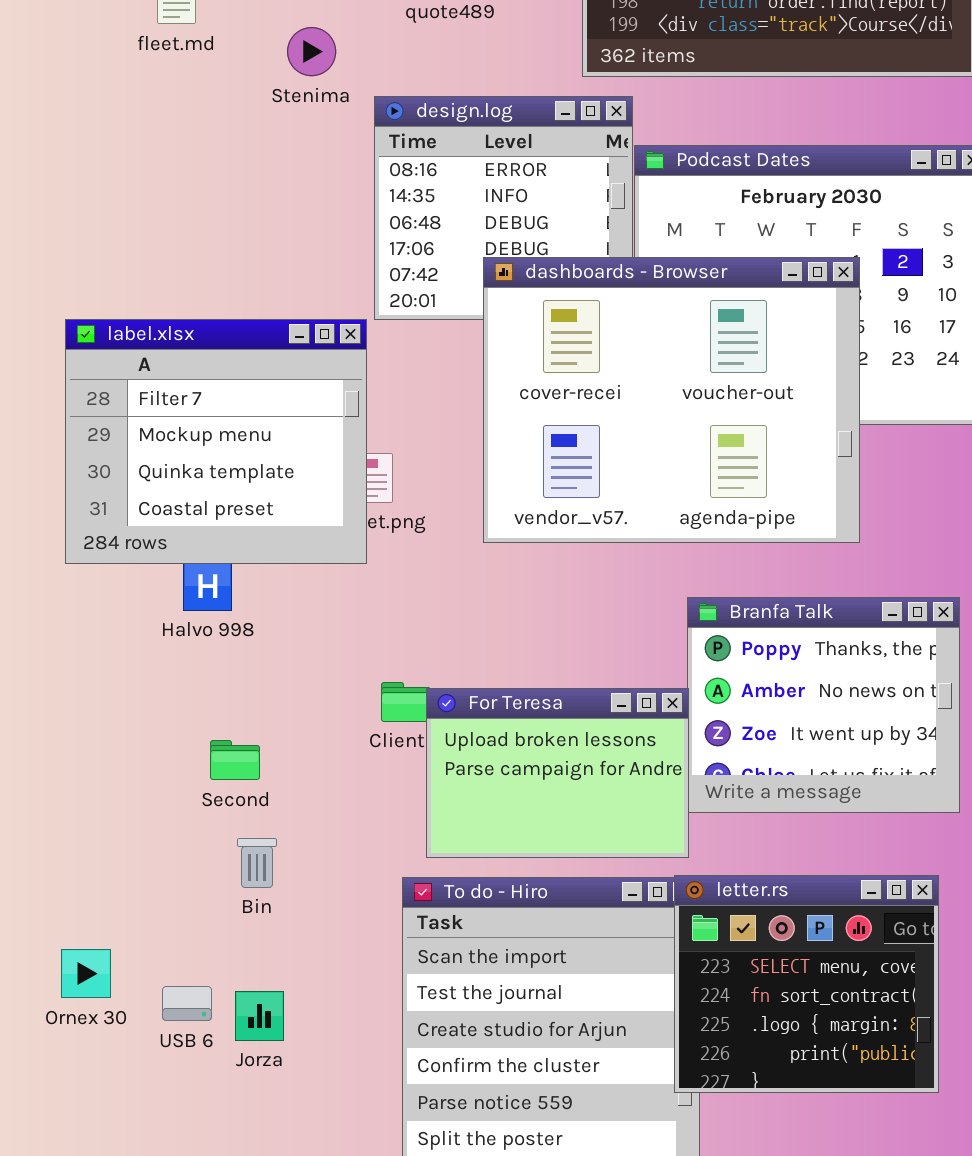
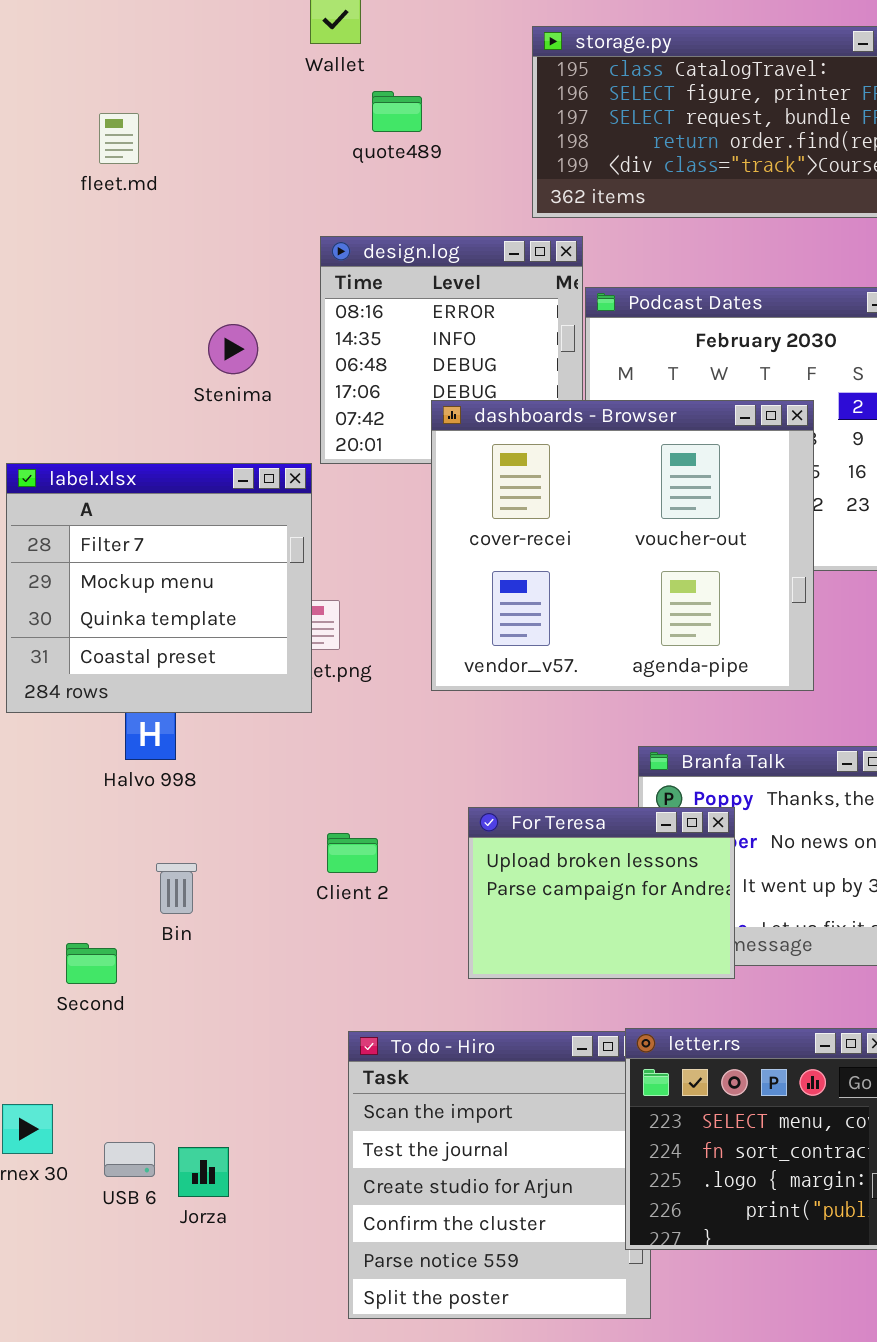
Stenima: [287,27,336,76] -> [208,324,258,374], moved
For Teresa: [426,688,689,858] -> [468,807,735,979], moved
Second: [210,740,260,780] -> [66,943,117,984], moved
Bin: [237,838,277,888] -> [156,863,197,914], moved

